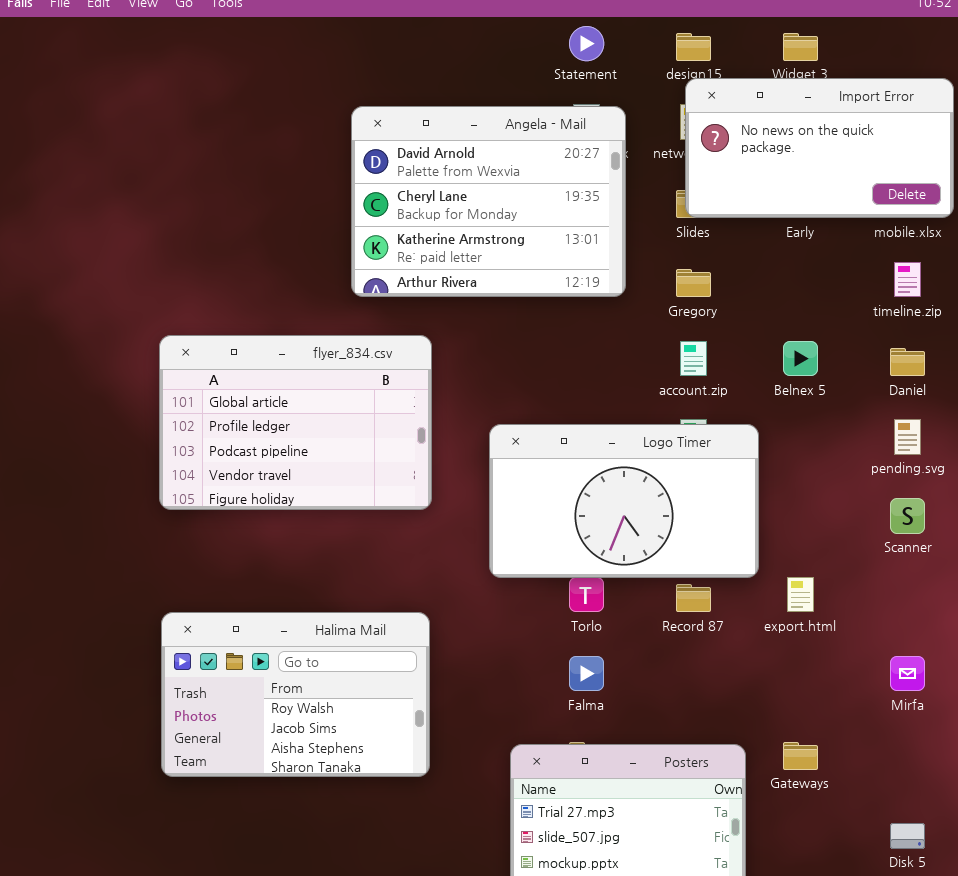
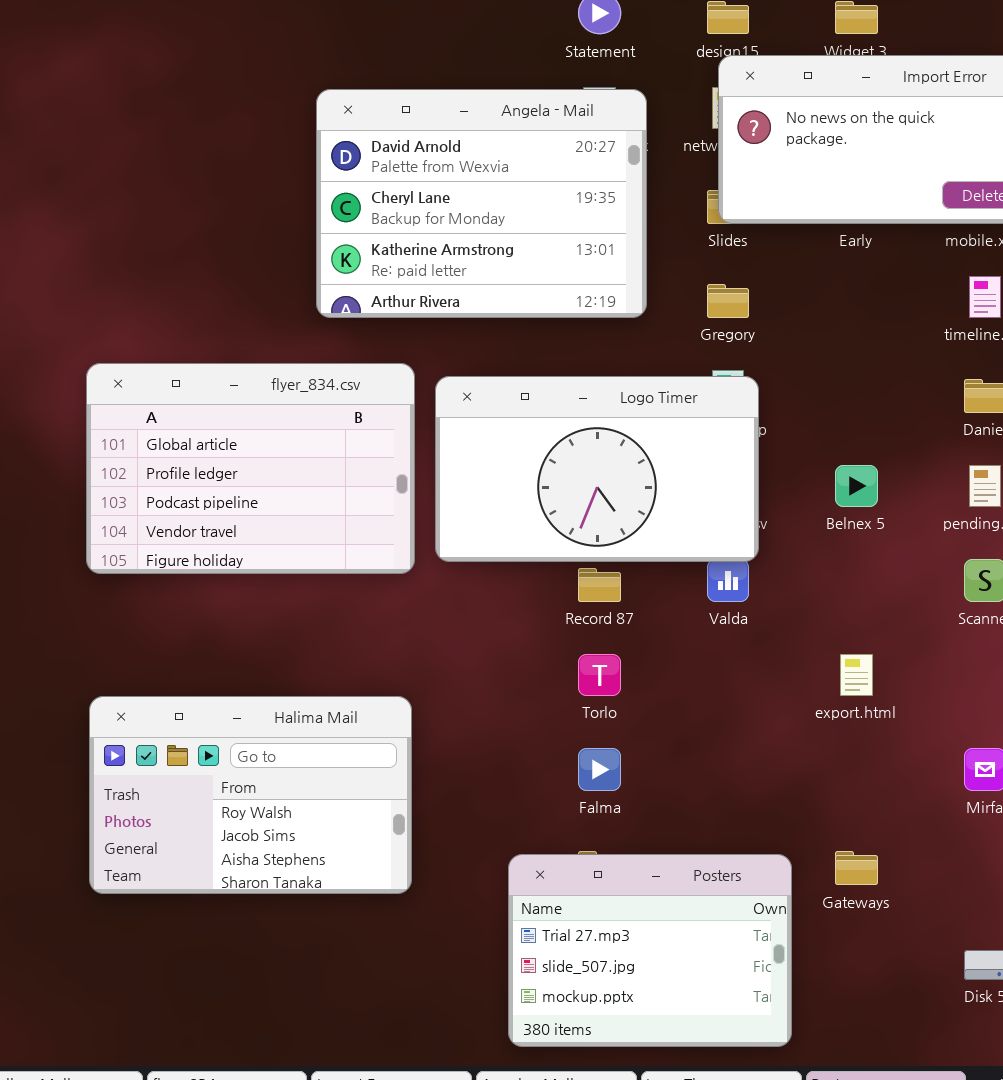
Belnex 5: [783,341,818,376] -> [835,465,878,507], moved
Logo Timer: [489,424,759,578] -> [435,376,759,562], moved
Record 87: [676,584,711,612] -> [578,568,621,602], moved

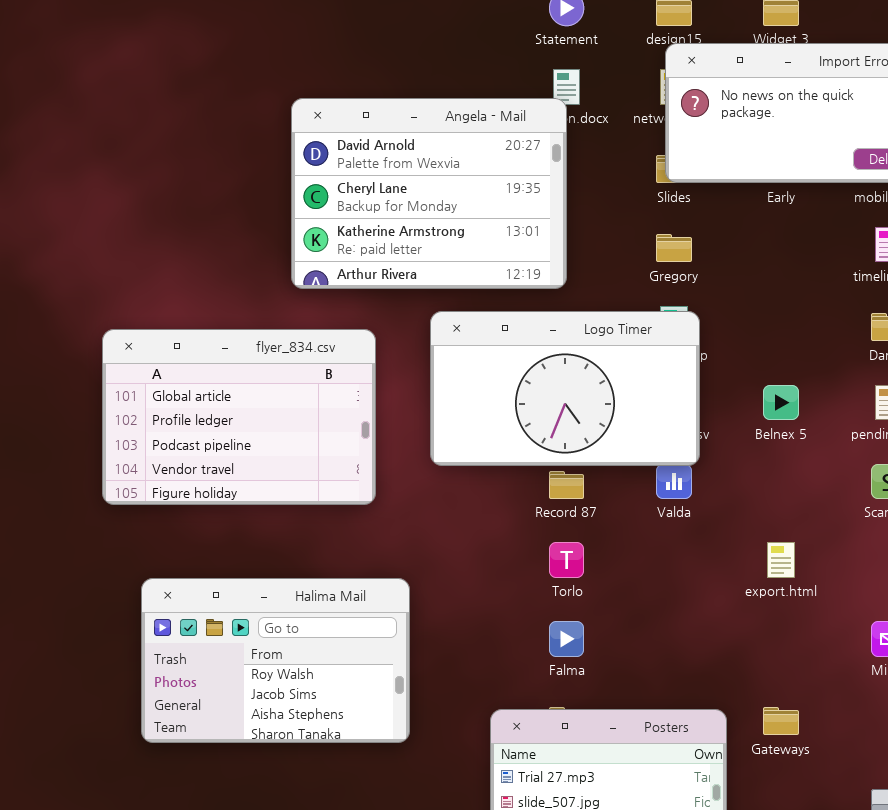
Angela - Mail: [316,89,647,318] -> [291,98,567,289], moved
flyer_834.csv: [86,363,415,574] -> [102,329,376,505], moved

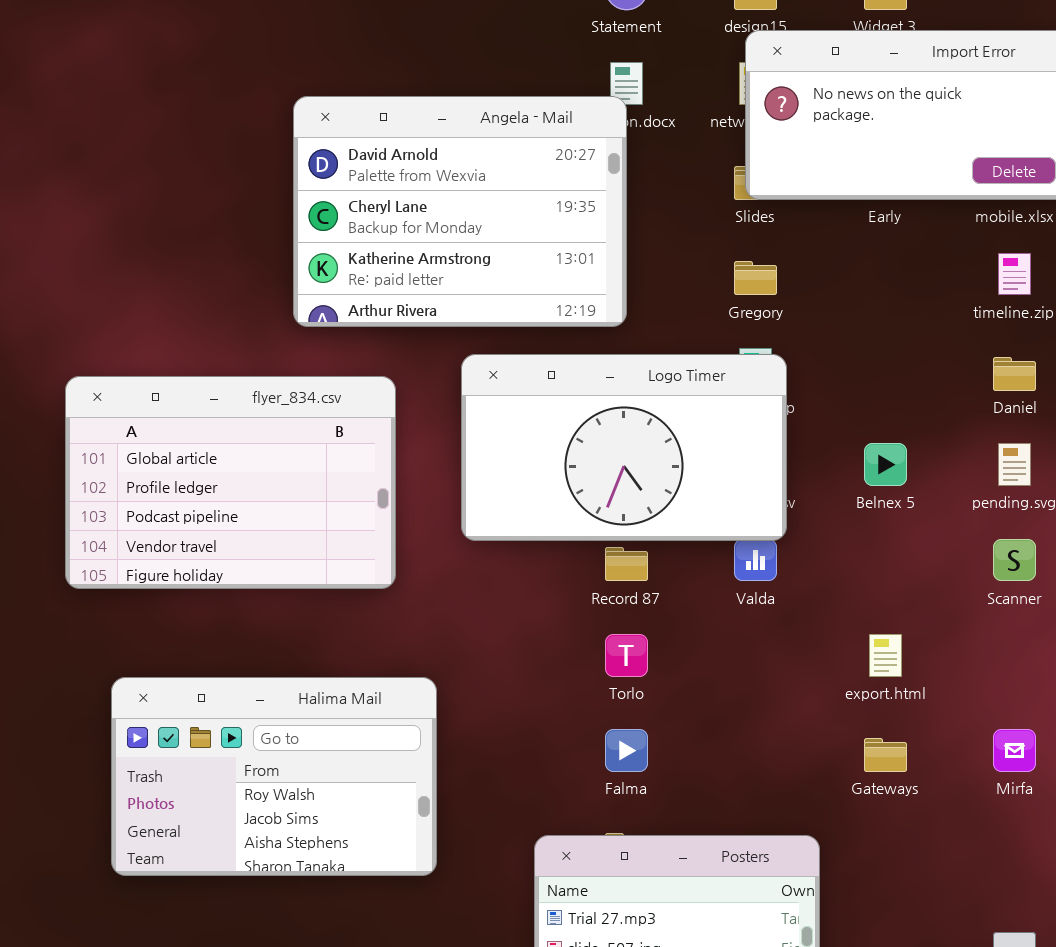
Gateways: [763,707,799,735] -> [864,738,907,772], moved

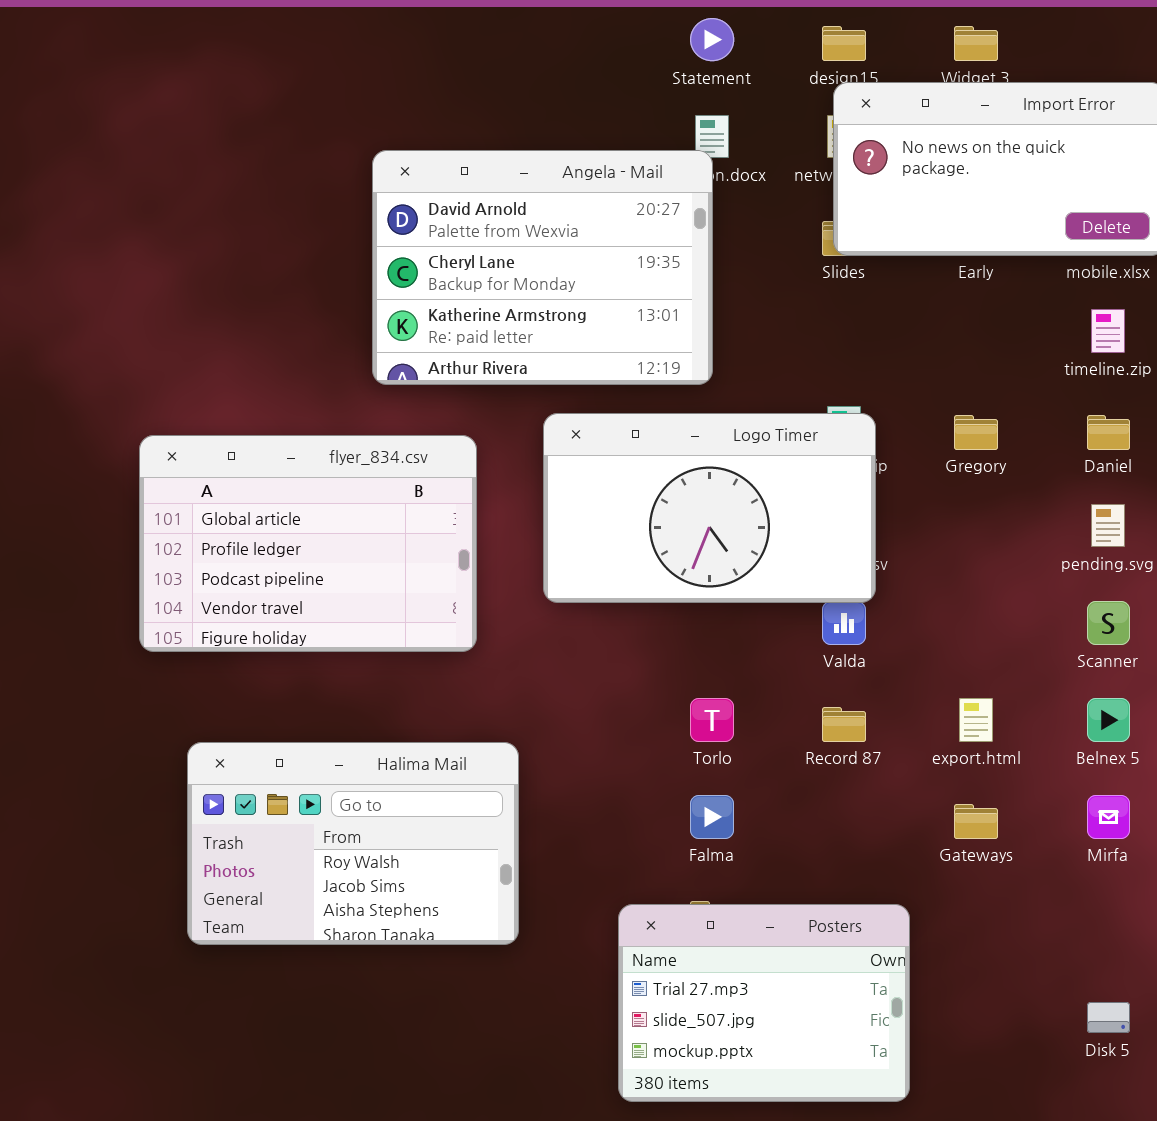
Gregory: [734,261,777,295] -> [954,415,998,450], moved
Belnex 5: [864,443,907,486] -> [1087,698,1130,742], moved
Record 87: [605,547,648,581] -> [822,707,866,742], moved

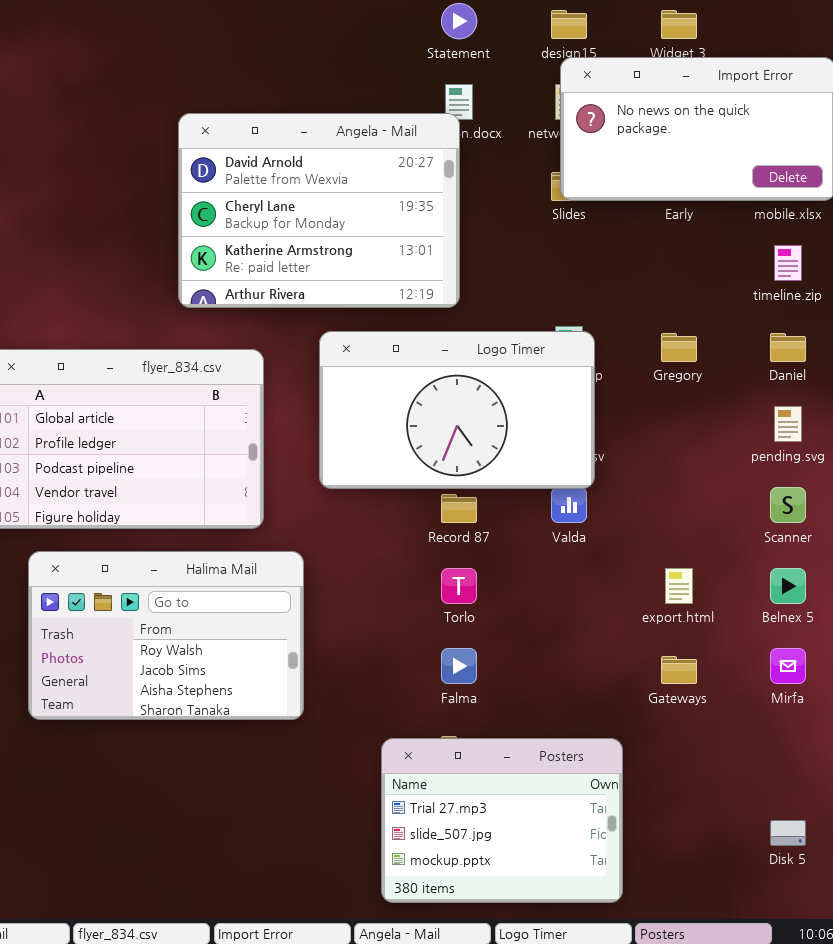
Record 87: [822,707,866,742] -> [441,494,477,523], moved
Halima Mail: [187,742,519,945] -> [28,551,304,720], moved

